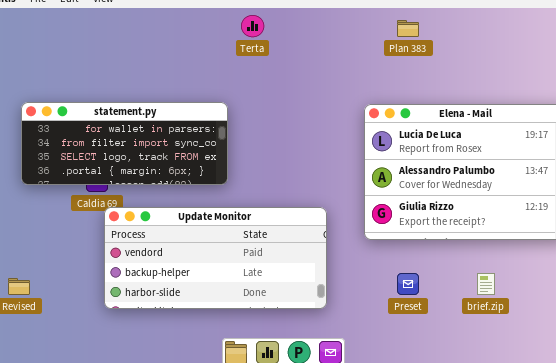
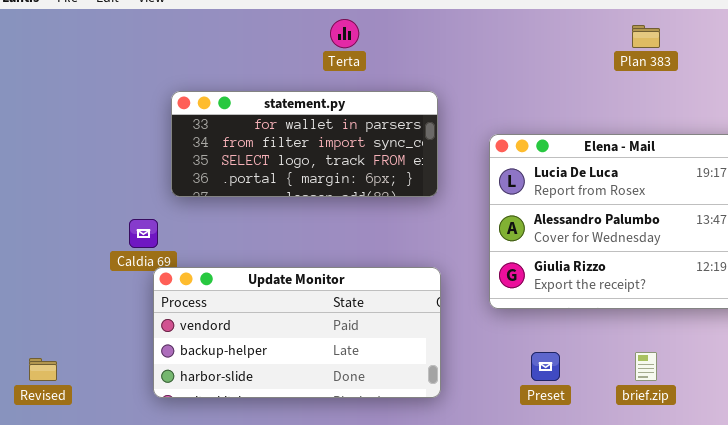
Plan 383: [397,20,419,37] -> [632,25,660,48], moved
statement.py: [21,102,228,185] -> [171,91,438,197], moved

